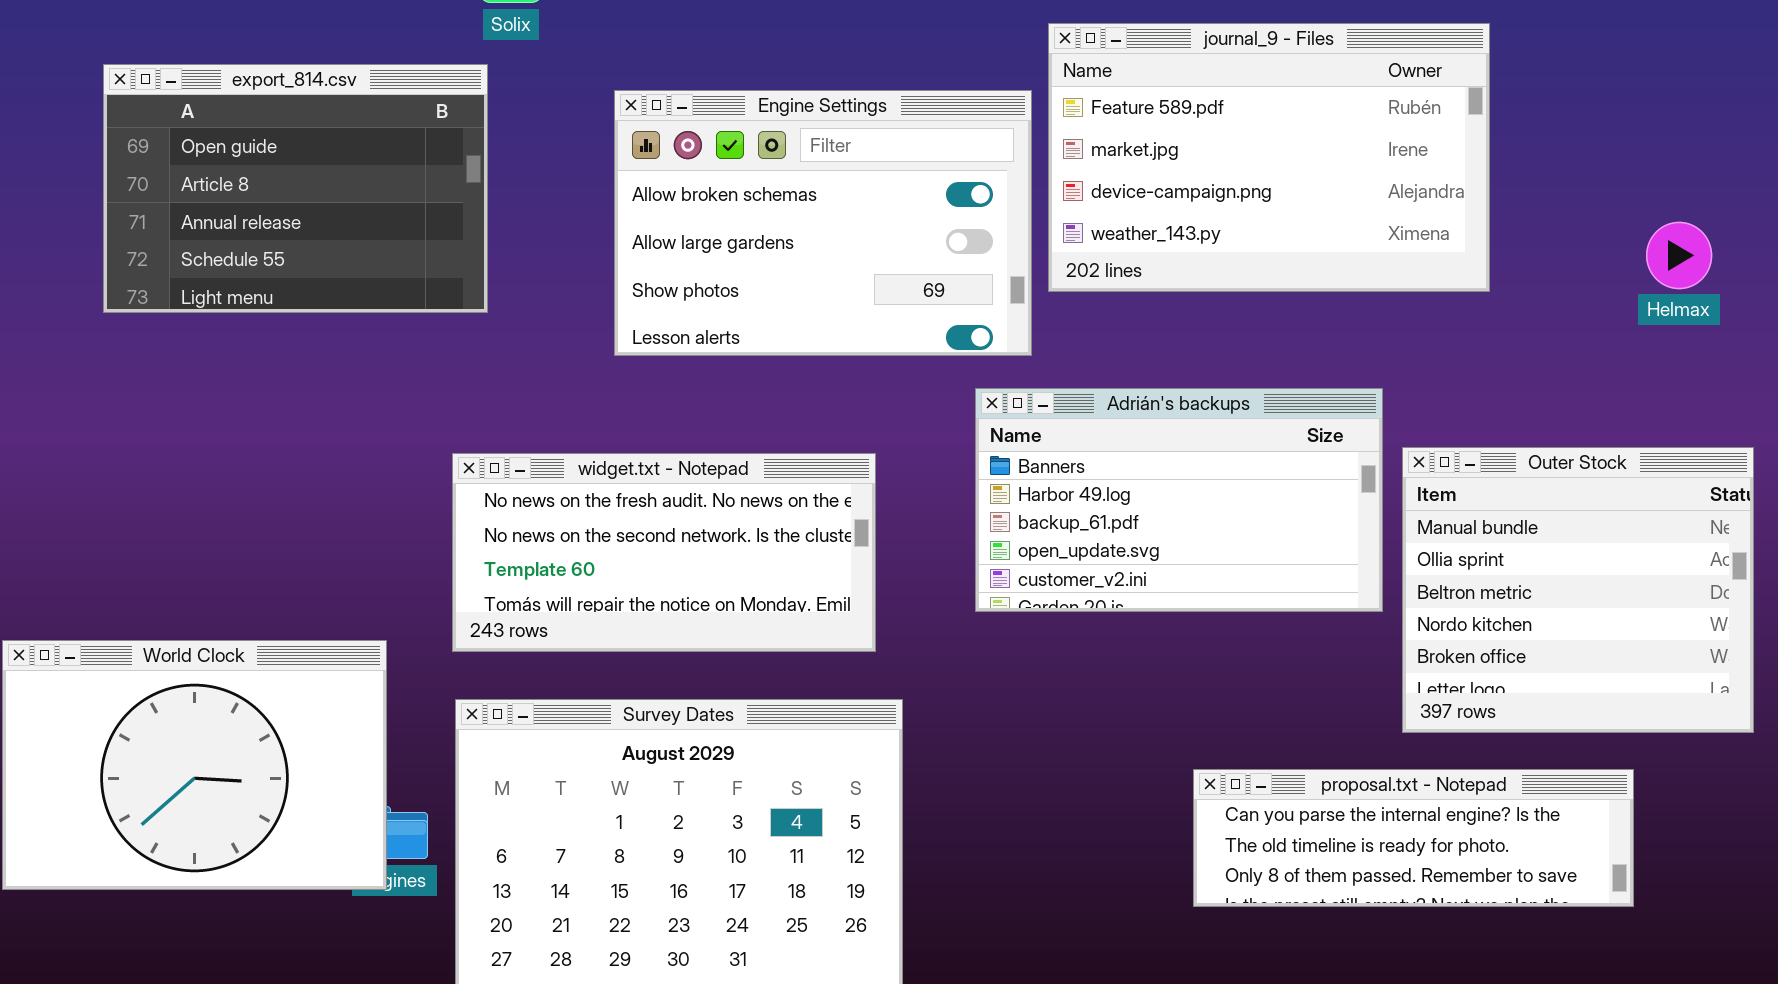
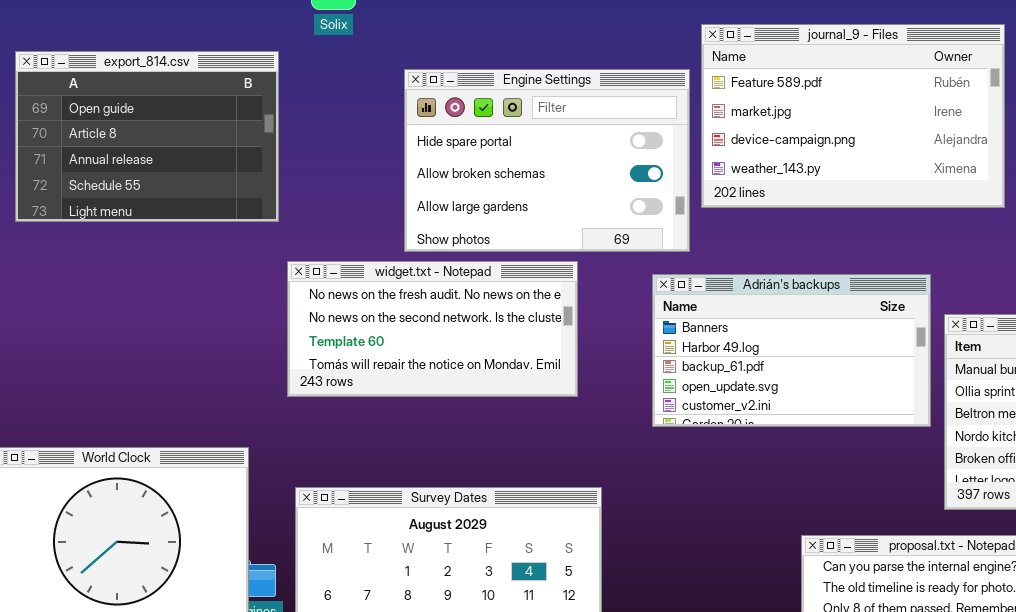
export_814.csv: [103,64,488,313] -> [15,51,279,222], moved
Engine Settings: [614,90,1032,356] -> [404,69,690,252], scrolled up 1 row
widget.txt - Notepad: [452,453,876,652] -> [287,261,578,397], moved

